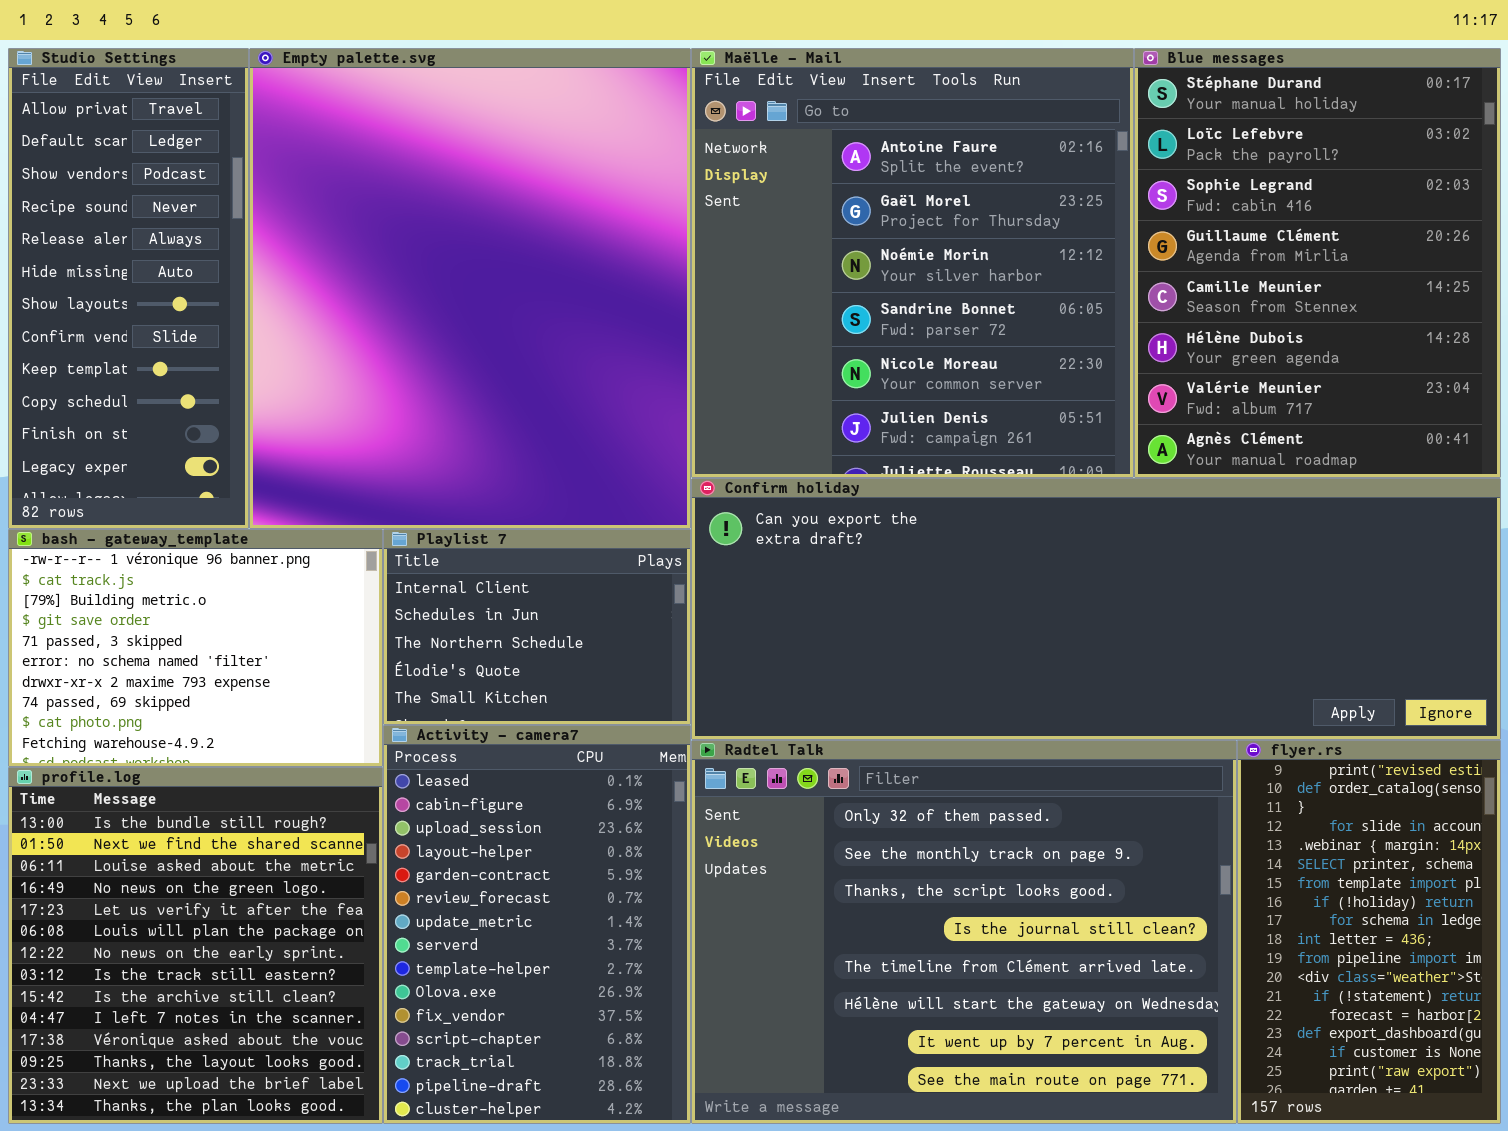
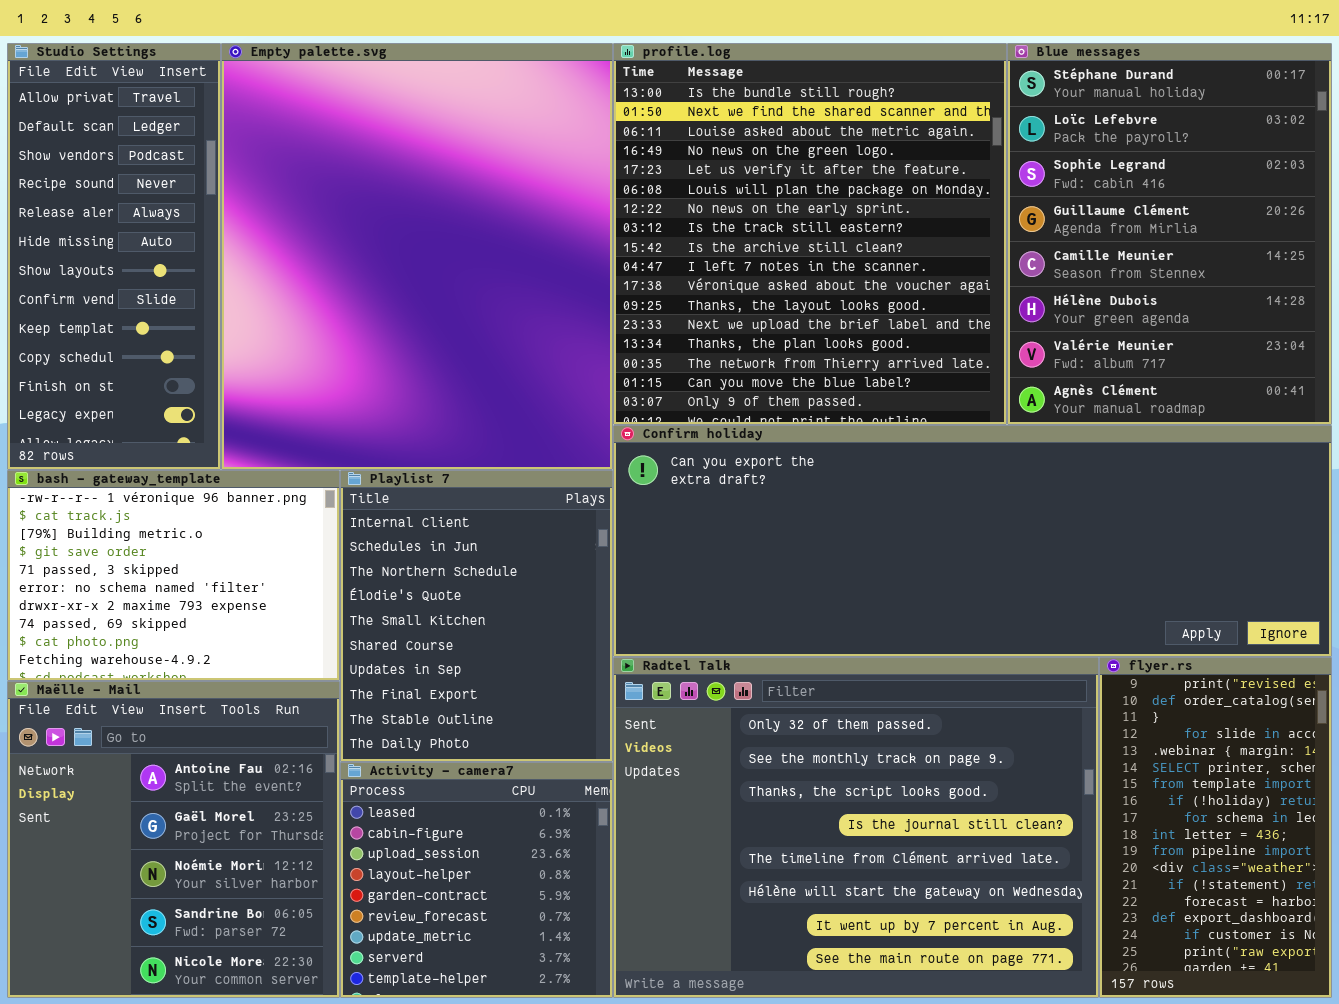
Maëlle - Mail: [691,48,1134,478] -> [7,681,340,998], moved, resized
Playlist 7: [383,529,691,725] -> [340,470,613,762], resized
Activity - camera7: [383,725,691,1124] -> [340,762,613,998], resized
profile.log: [8,767,383,1124] -> [613,43,1007,425], moved, resized

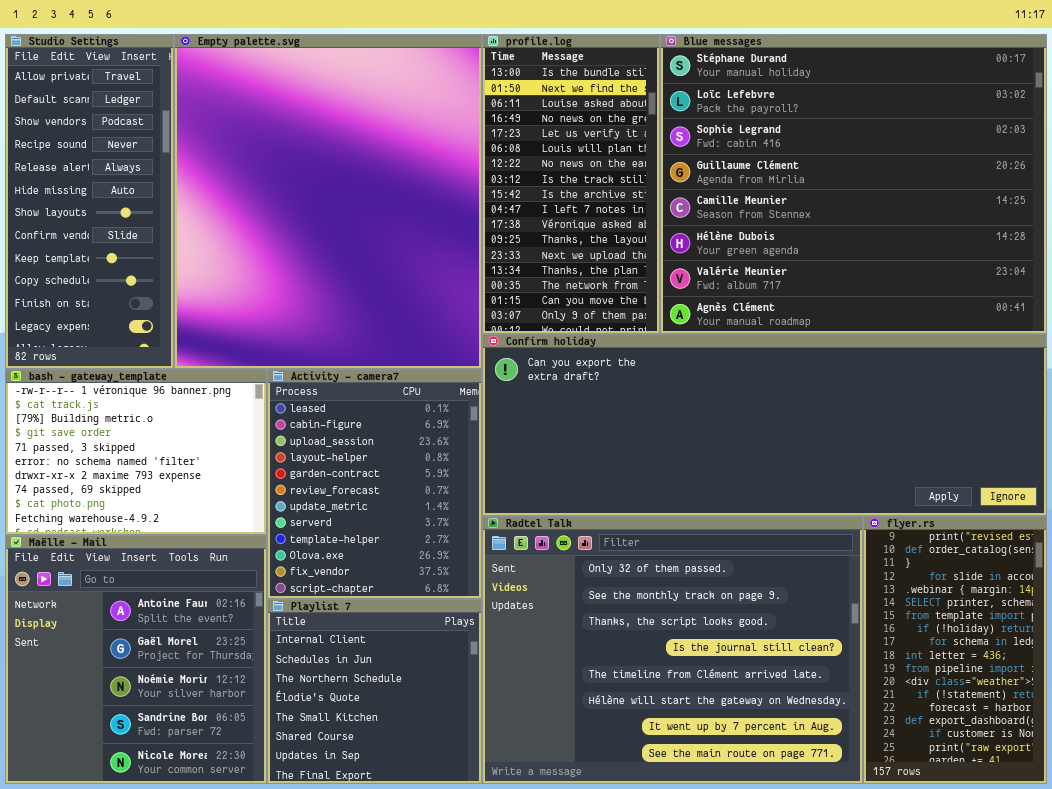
profile.log: [613,43,1007,425] -> [482,34,660,334], resized
Blue messages: [1007,43,1332,425] -> [660,34,1047,334], resized
Playlist 7: [340,470,613,762] -> [267,599,482,784], moved, resized
Activity - camera7: [340,762,613,998] -> [267,369,482,599], moved, resized

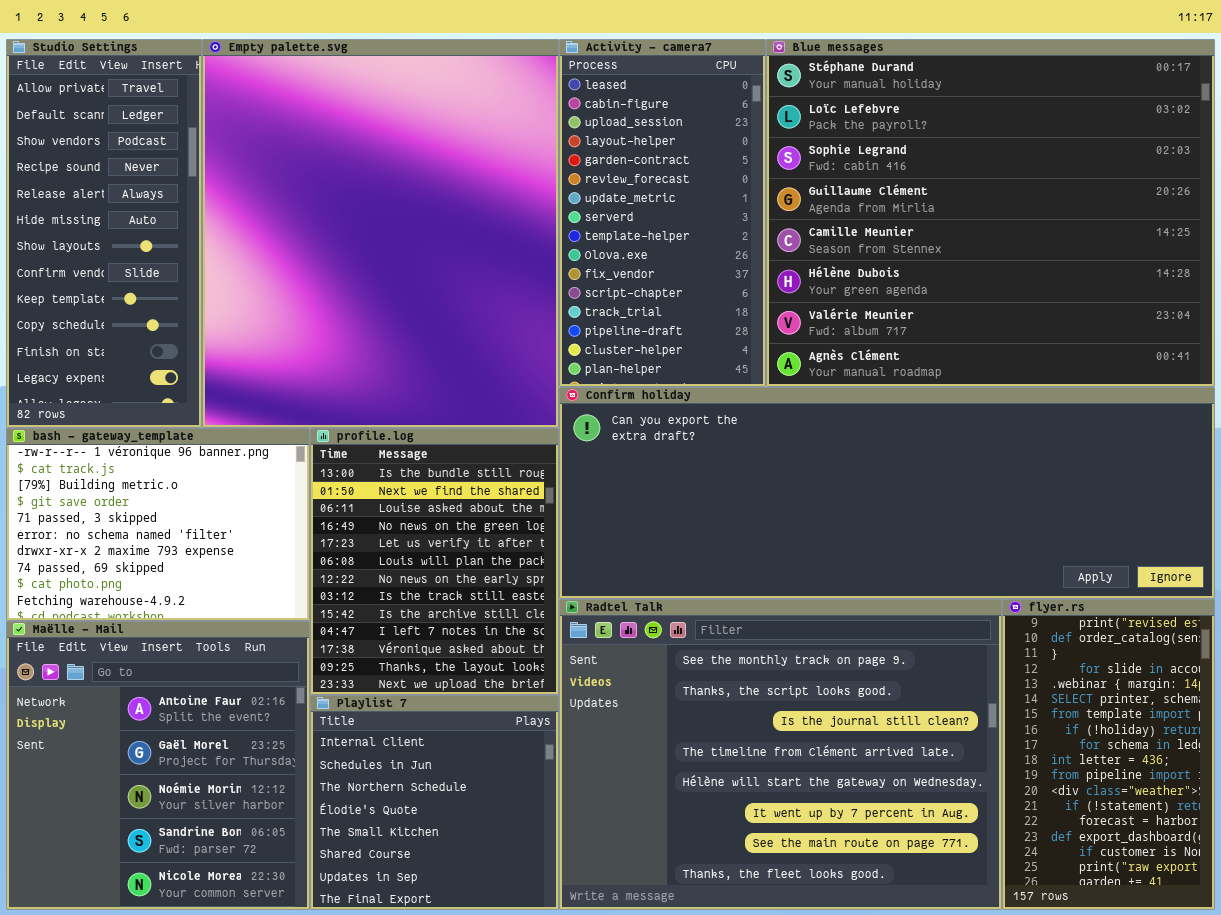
profile.log: [482,34,660,334] -> [310,428,559,695], moved, resized
Activity - camera7: [267,369,482,599] -> [559,39,766,387], moved, resized
Radtel Talk: [482,516,863,784] -> [559,599,1002,910], scrolled down 1 row

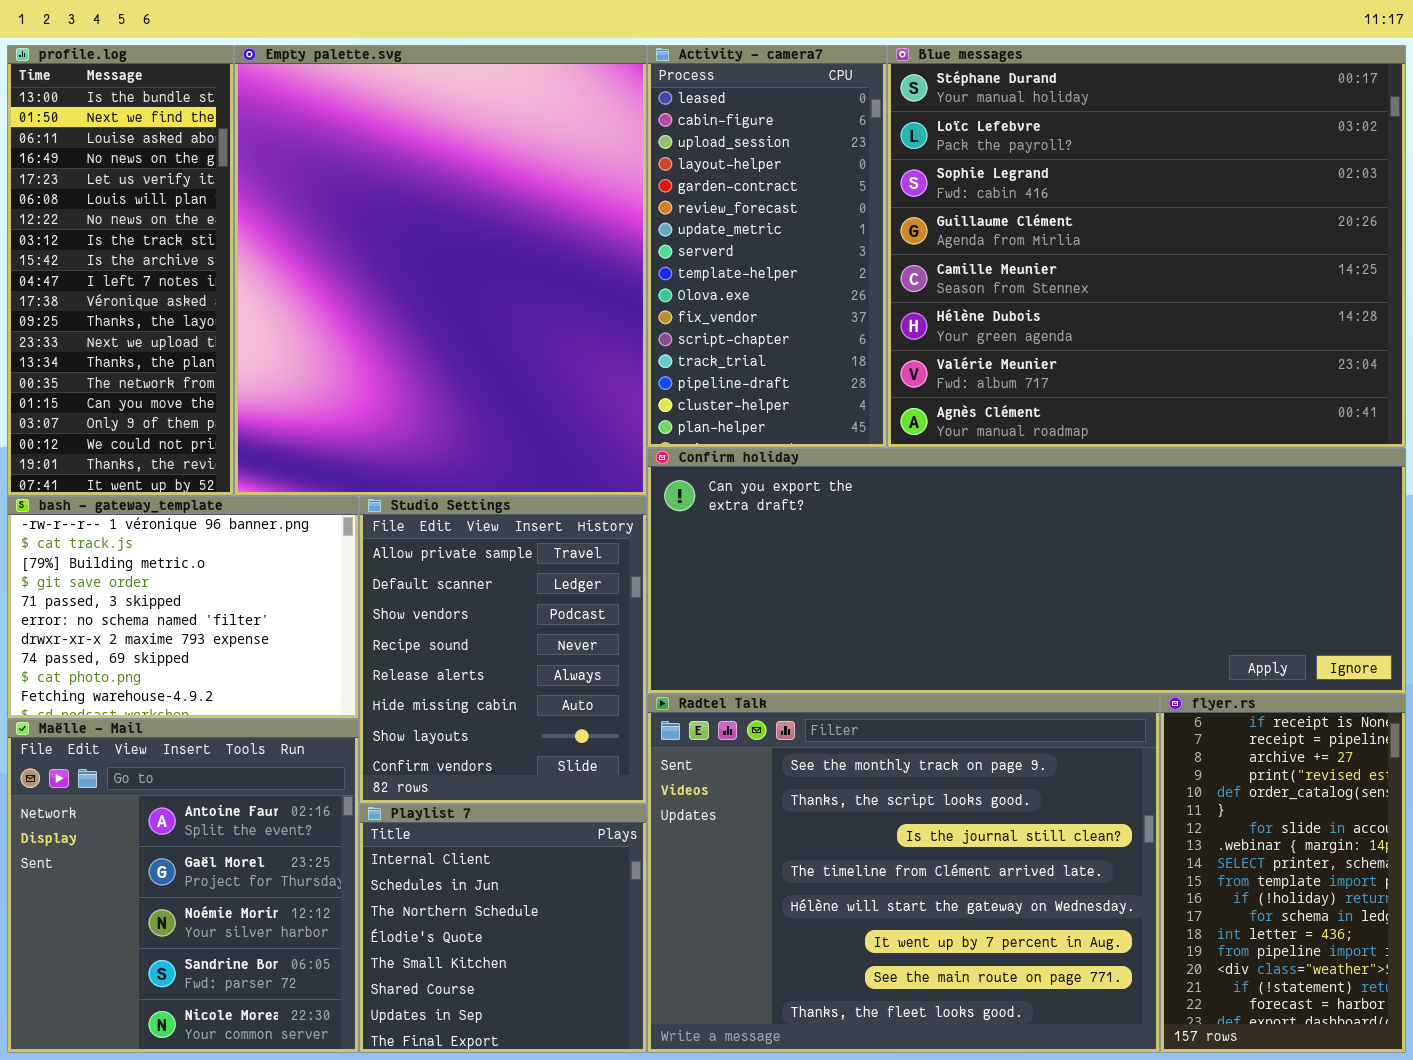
Studio Settings: [6,39,202,428] -> [359,496,647,804], moved, resized
profile.log: [310,428,559,695] -> [7,45,234,496], moved, resized
flyer.rs: [1002,599,1215,910] -> [1160,694,1406,1053], scrolled up 3 rows

